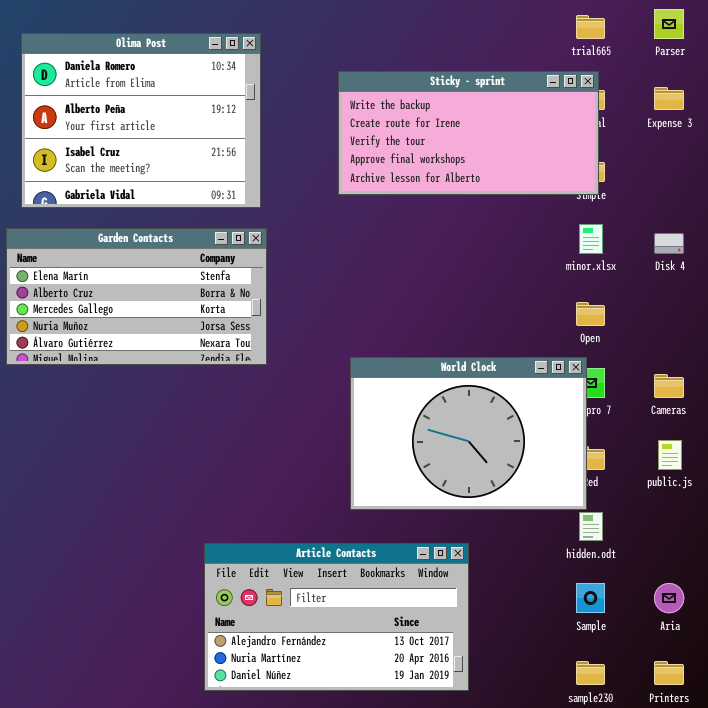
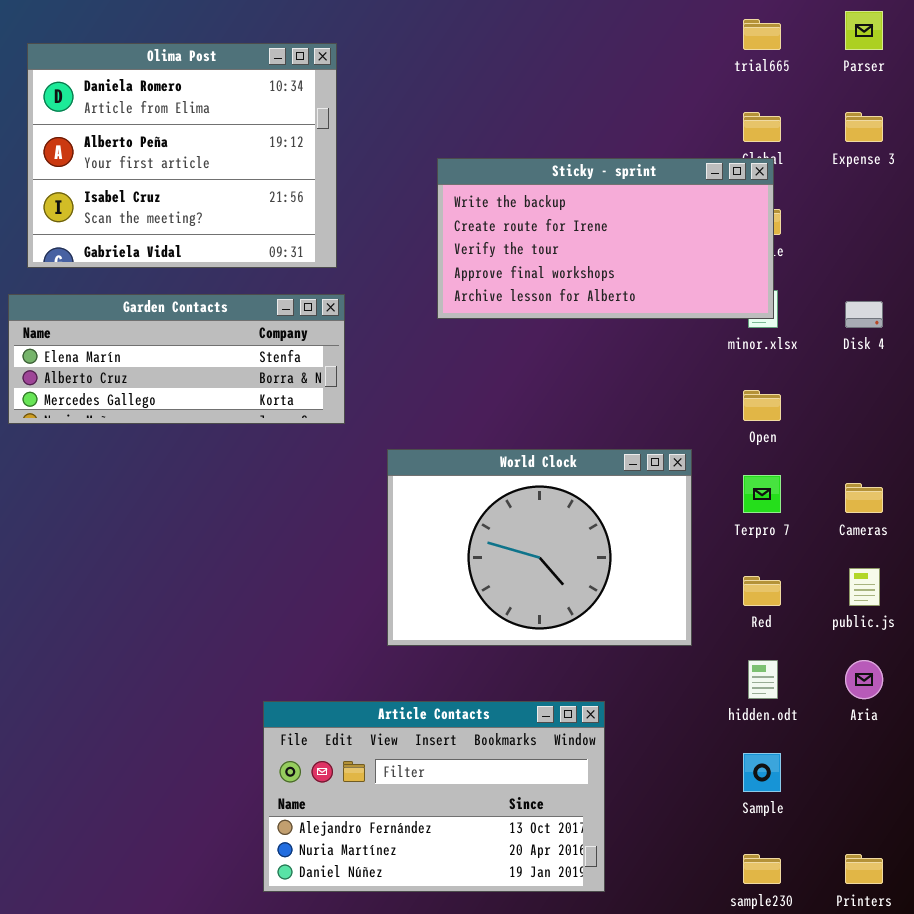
Sticky - sprint: [338,71,599,195] -> [437,158,774,319], moved
Garden Contacts: [6,228,267,365] -> [8,294,345,424], resized
World Clock: [350,357,587,510] -> [387,449,692,646], moved
Aria: [654,583,684,613] -> [845,660,883,699], moved

